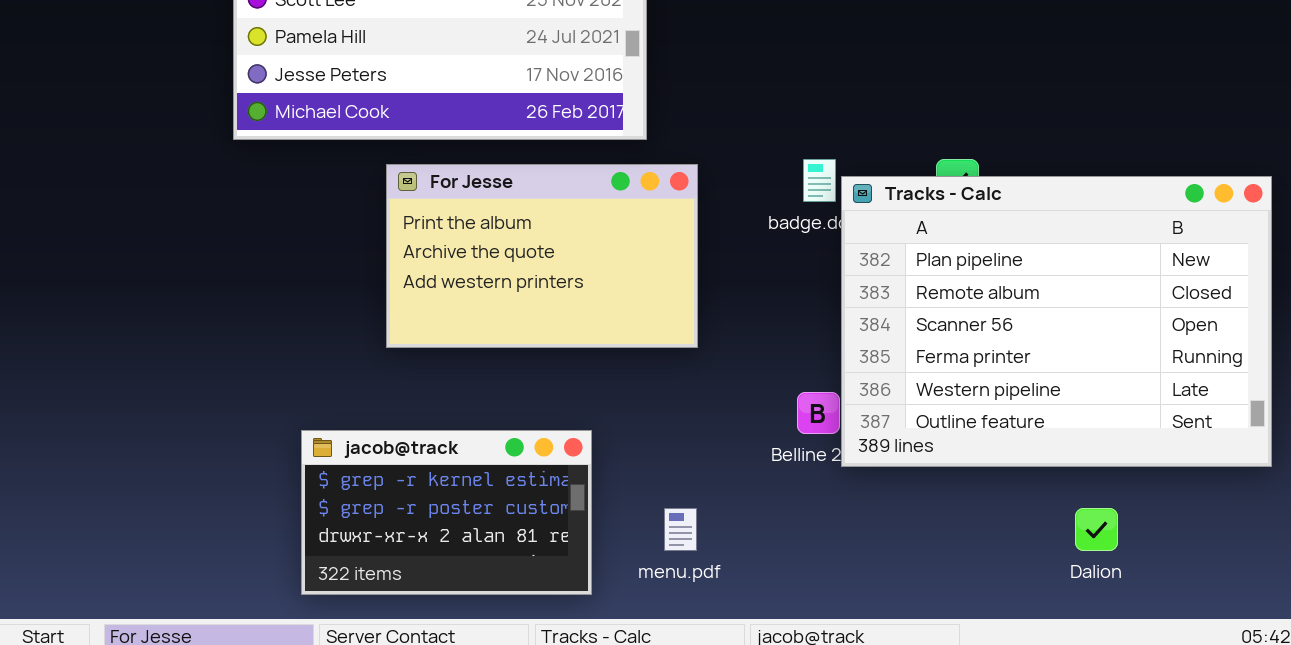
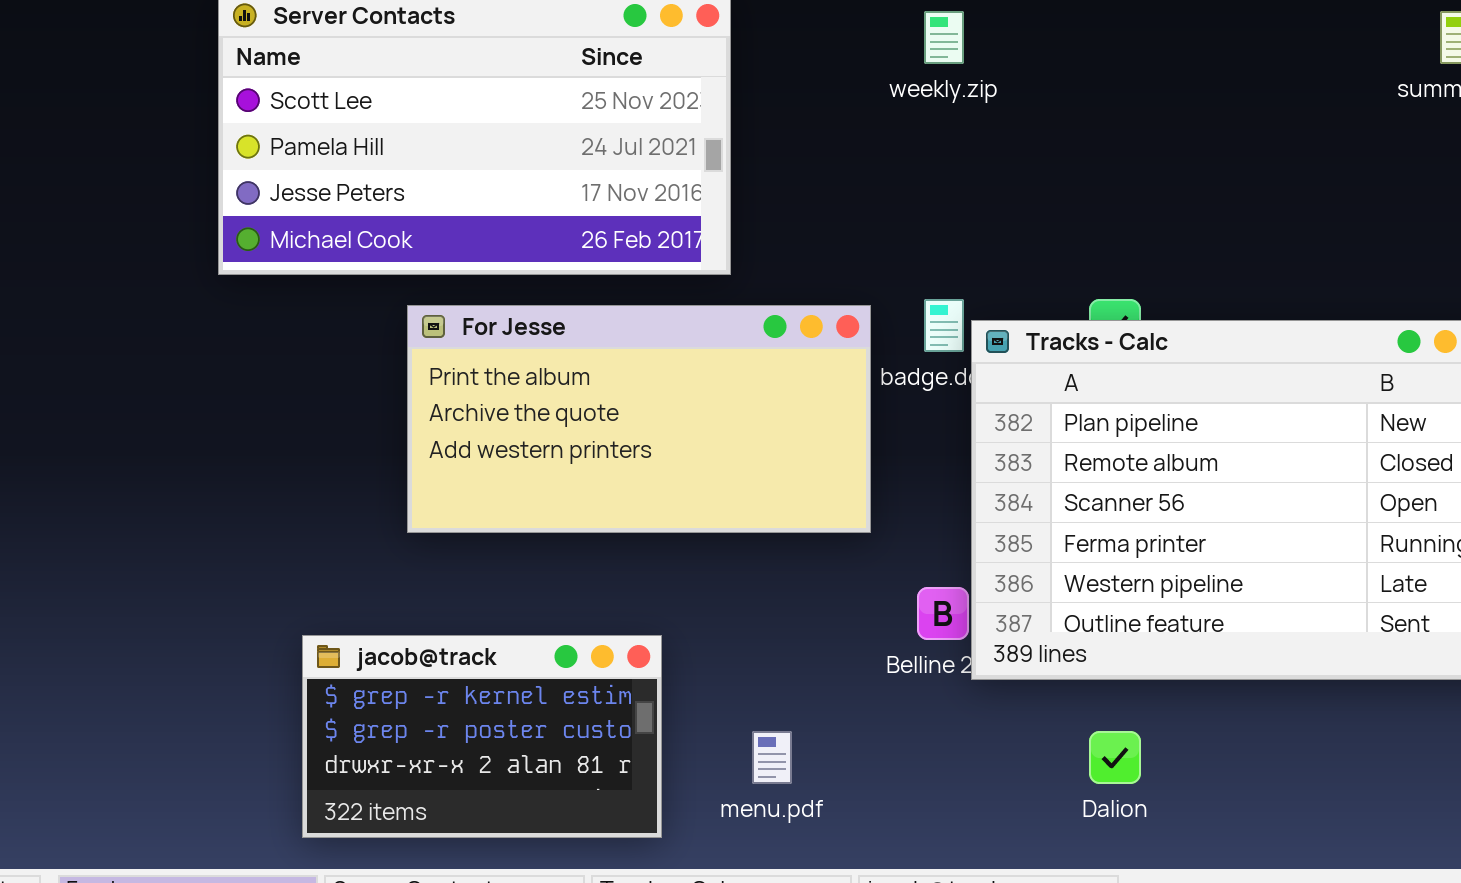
For Jesse: [386,164,698,348] -> [407,305,871,533], resized
Dalion: [1075,508,1118,551] -> [1089,731,1141,784], moved

